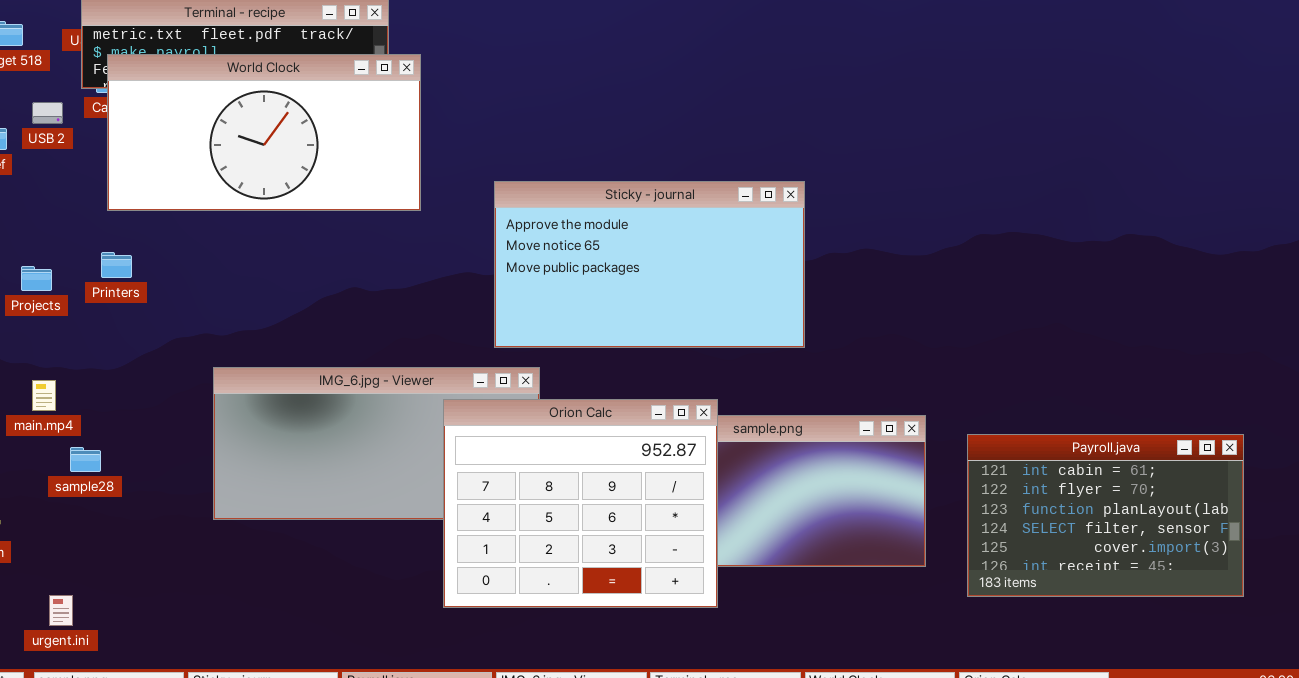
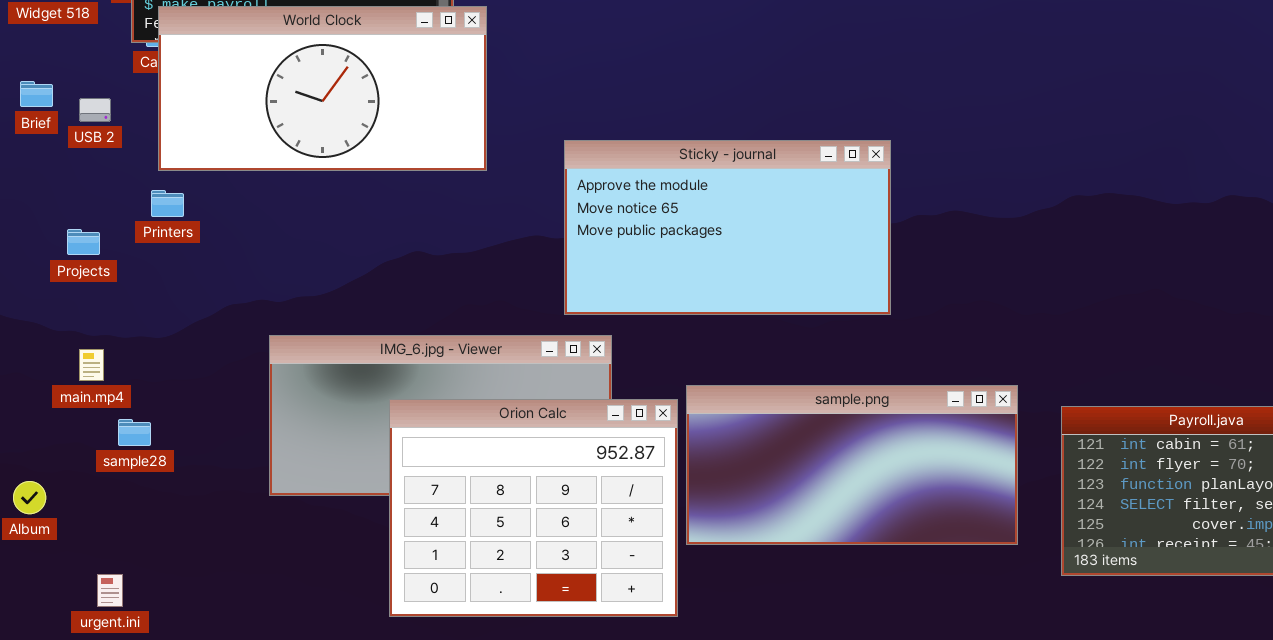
USB 2: [32,102,63,124] -> [79,98,111,122], moved
Printers: [101,252,132,278] -> [151,190,184,217], moved
Orion Calc: [443,399,718,608] -> [389,399,678,617], moved

